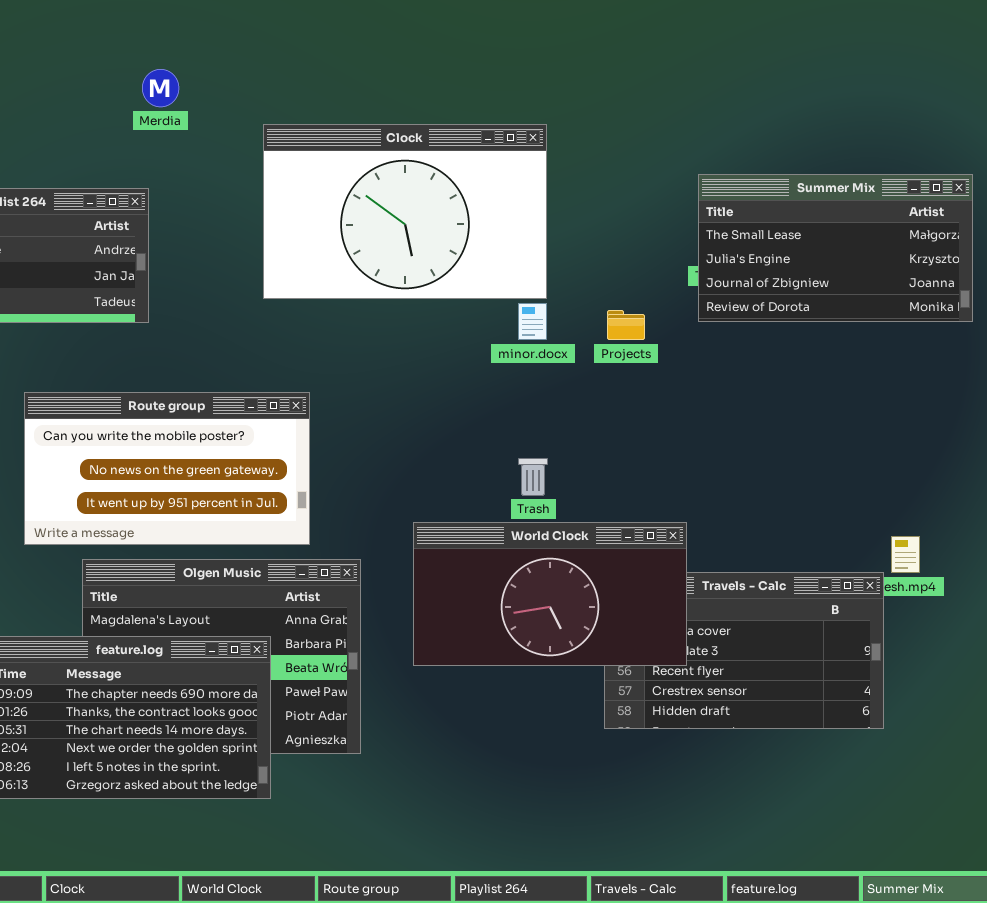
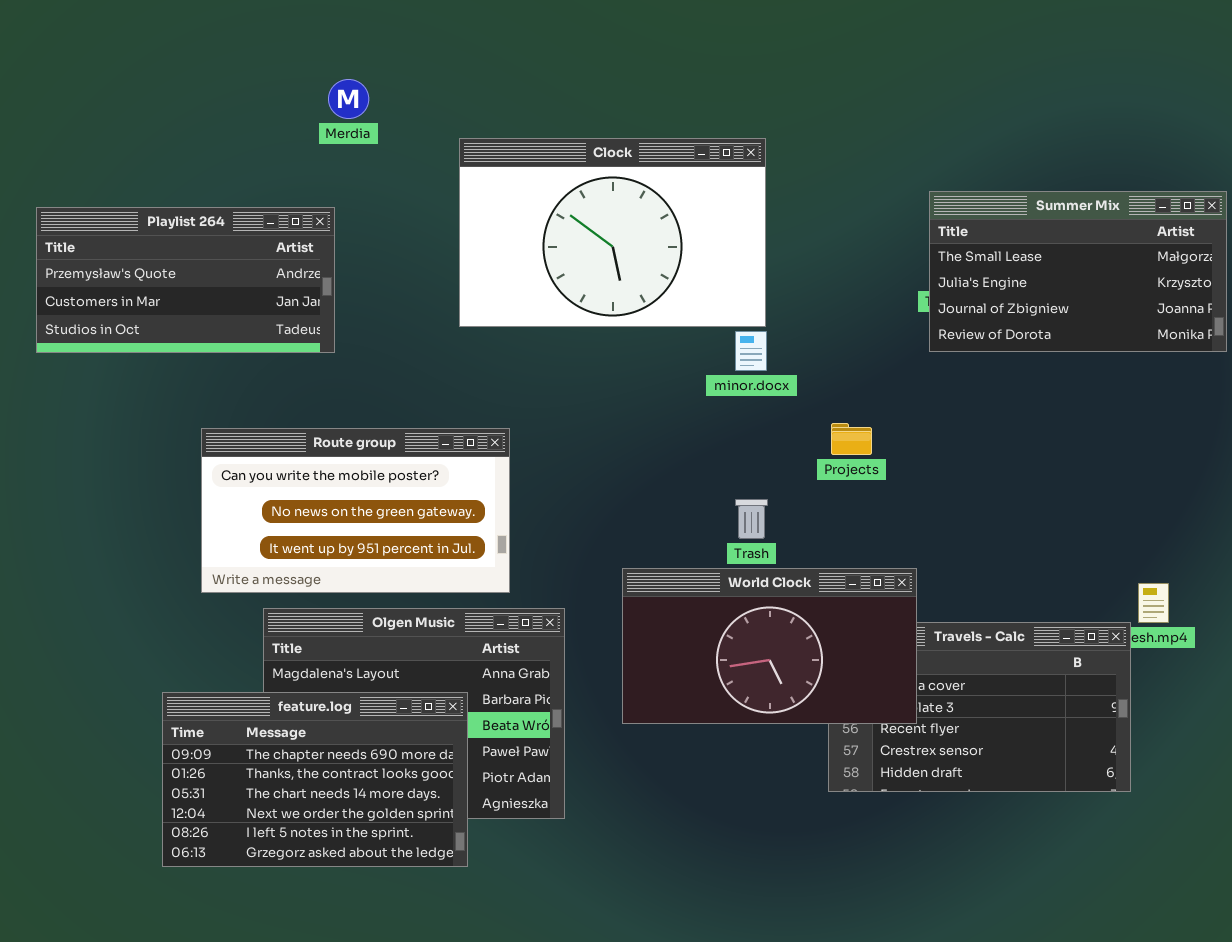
Projects: [607,310,645,340] -> [831,423,872,455], moved

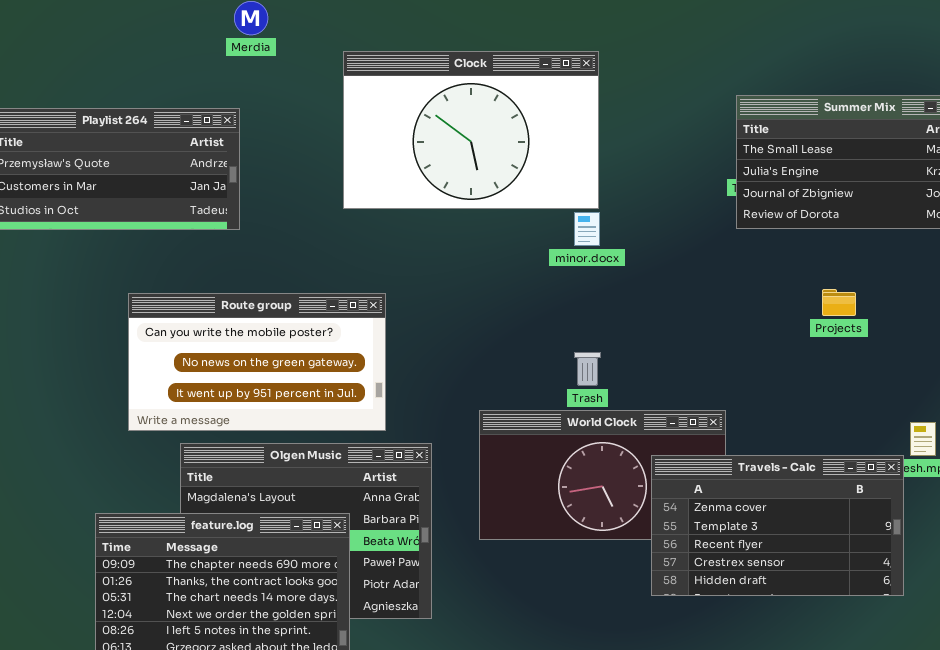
Projects: [831,423,872,455] -> [822,289,856,316], moved
Travels - Calc: [828,622,1131,792] -> [651,455,904,596], raised

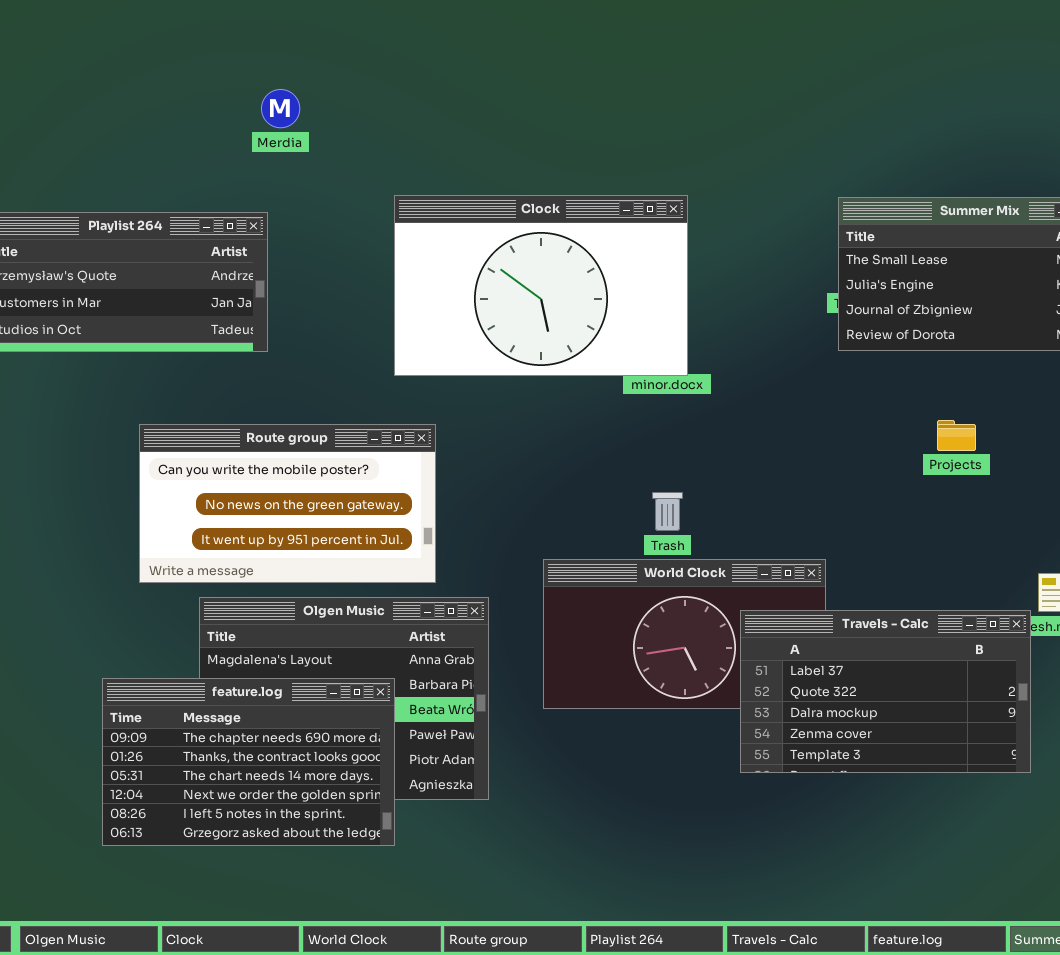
Clock: [343,51,599,209] -> [394,195,688,376], moved
Travels - Calc: [651,455,904,596] -> [740,610,1031,773], scrolled up 3 rows

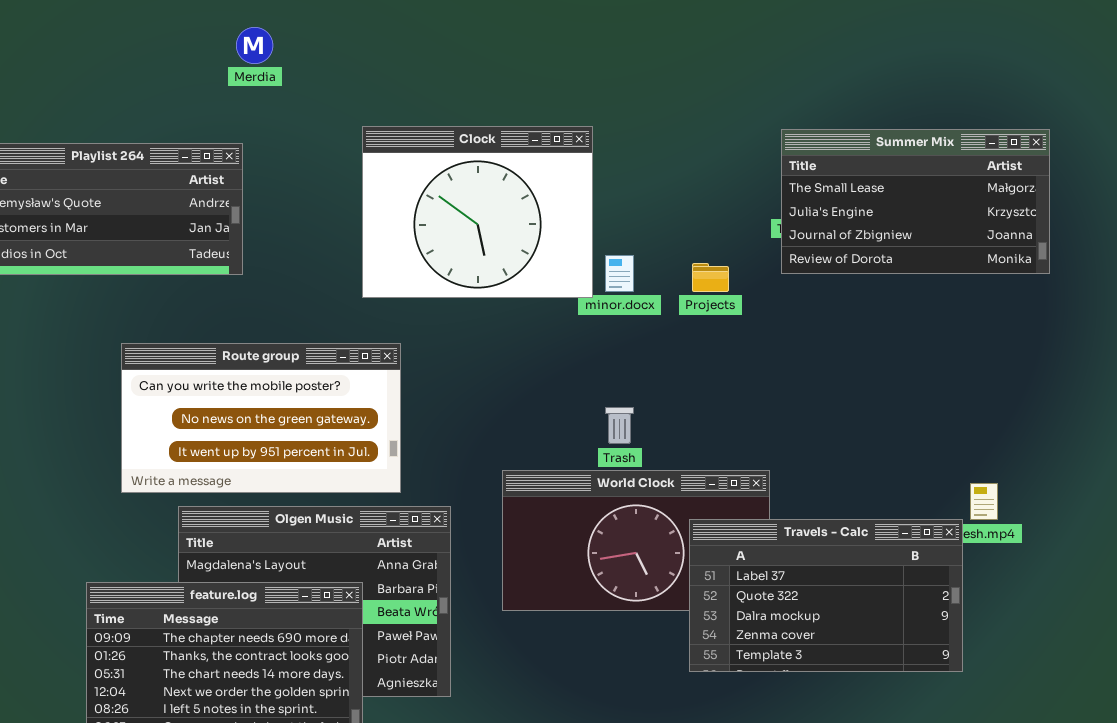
Clock: [394,195,688,376] -> [362,126,593,298], resized
Projects: [937,420,976,451] -> [692,263,729,292], moved

